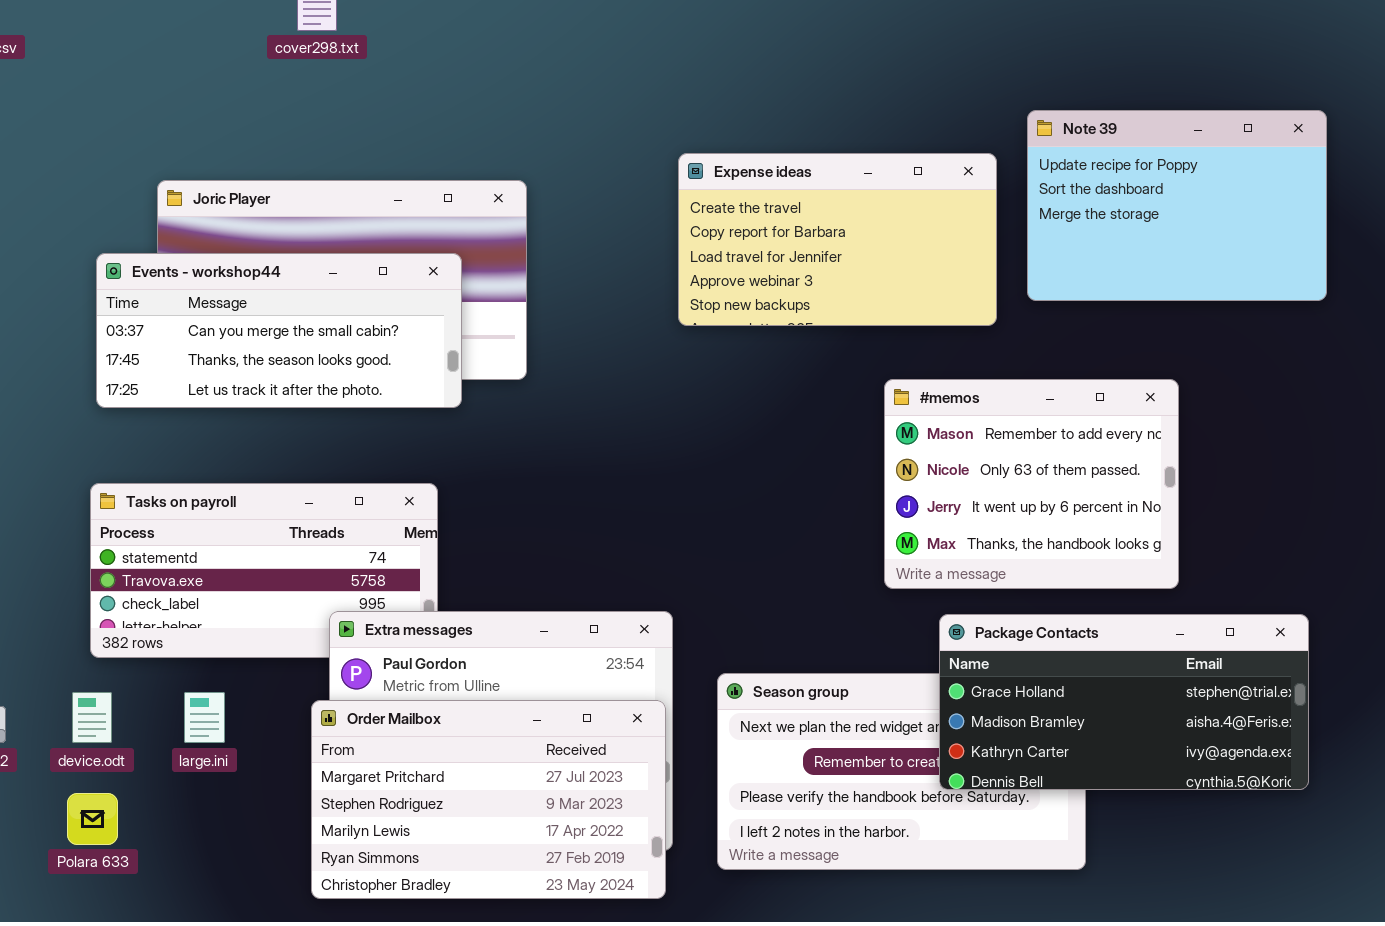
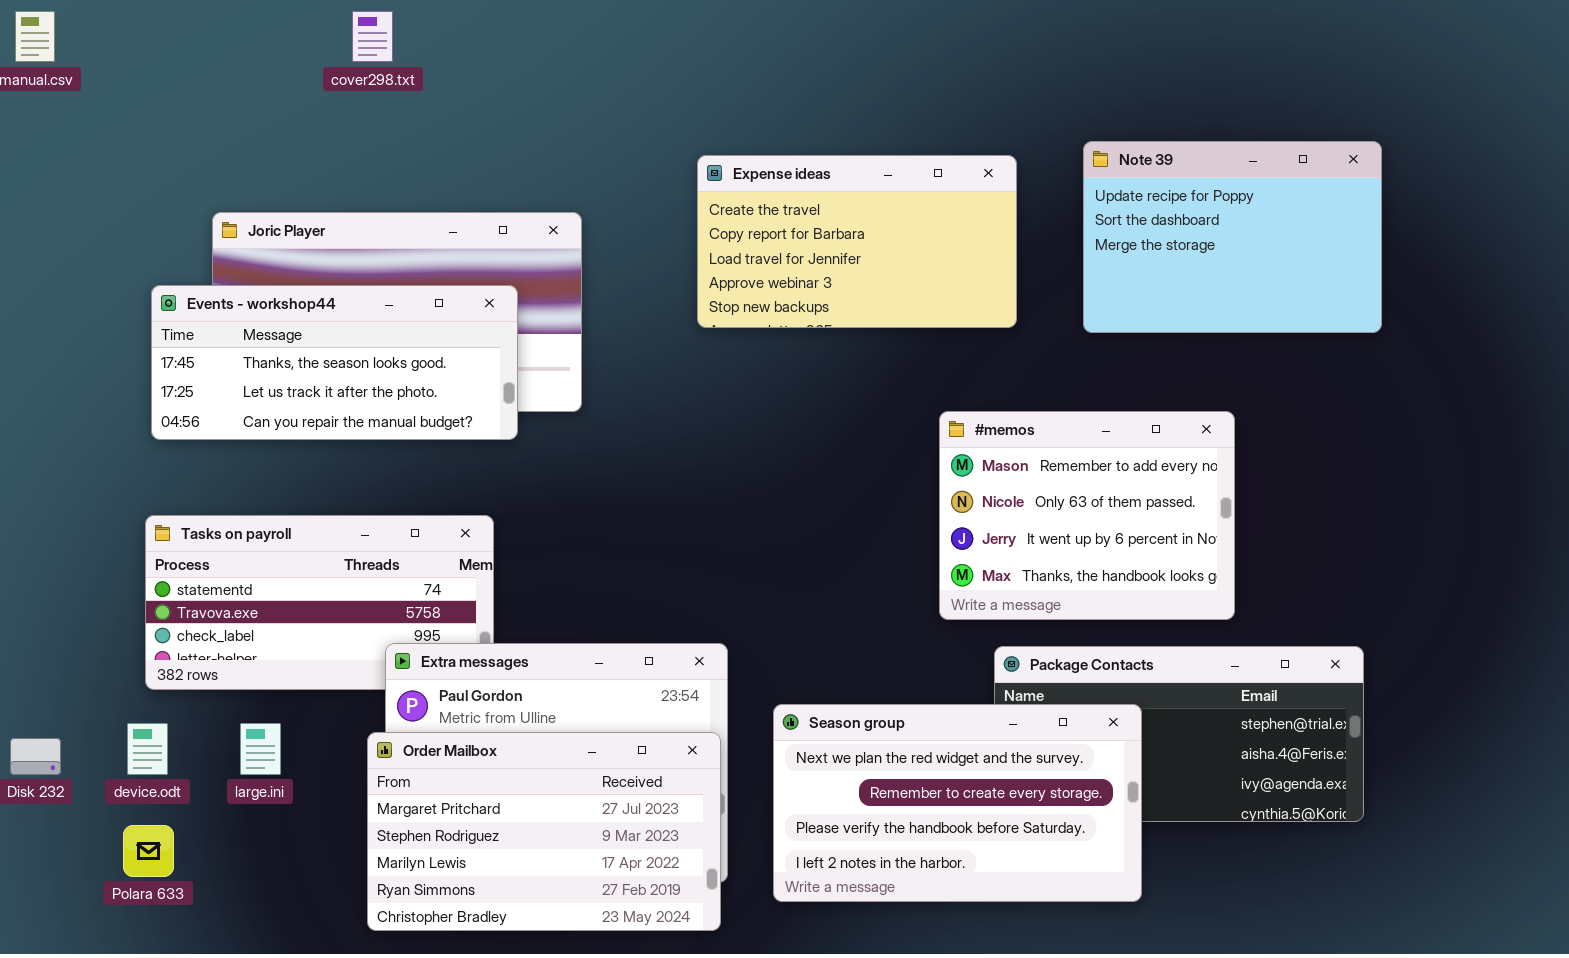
Expense ideas: [678,153,997,326] -> [697,155,1017,328], moved
Events - workshop44: [96,253,462,408] -> [151,285,518,440], scrolled down 1 row
Season group: [717,673,1086,870] -> [773,704,1142,902], raised

